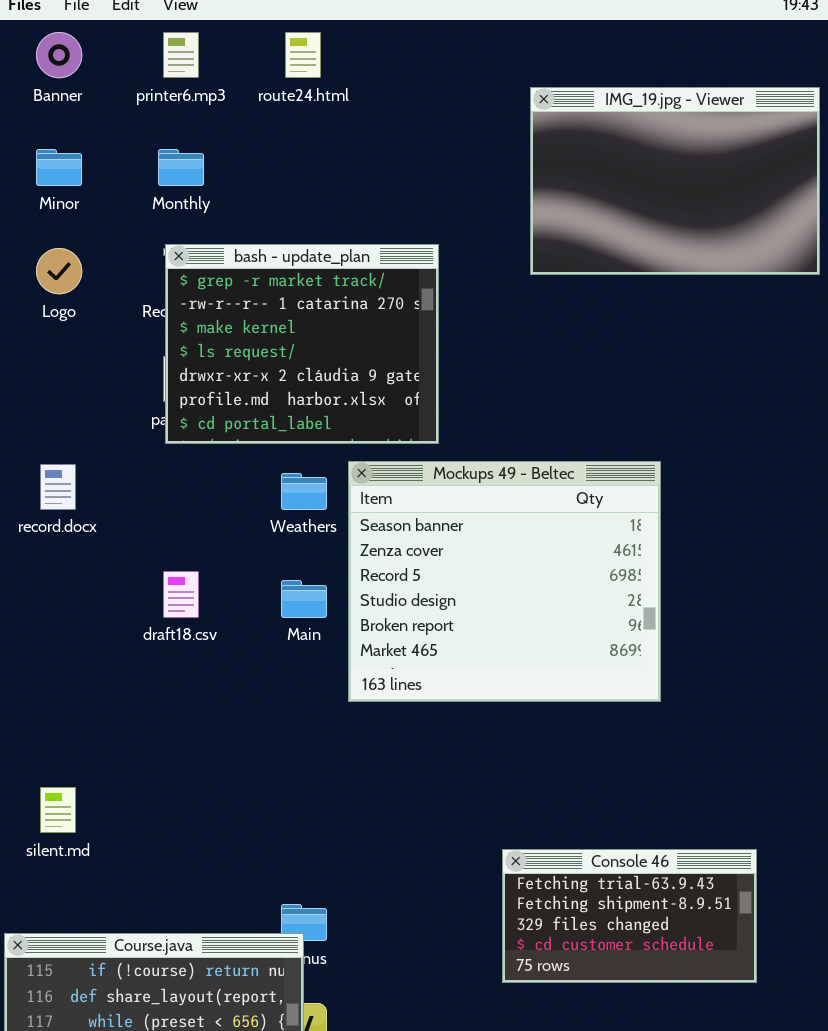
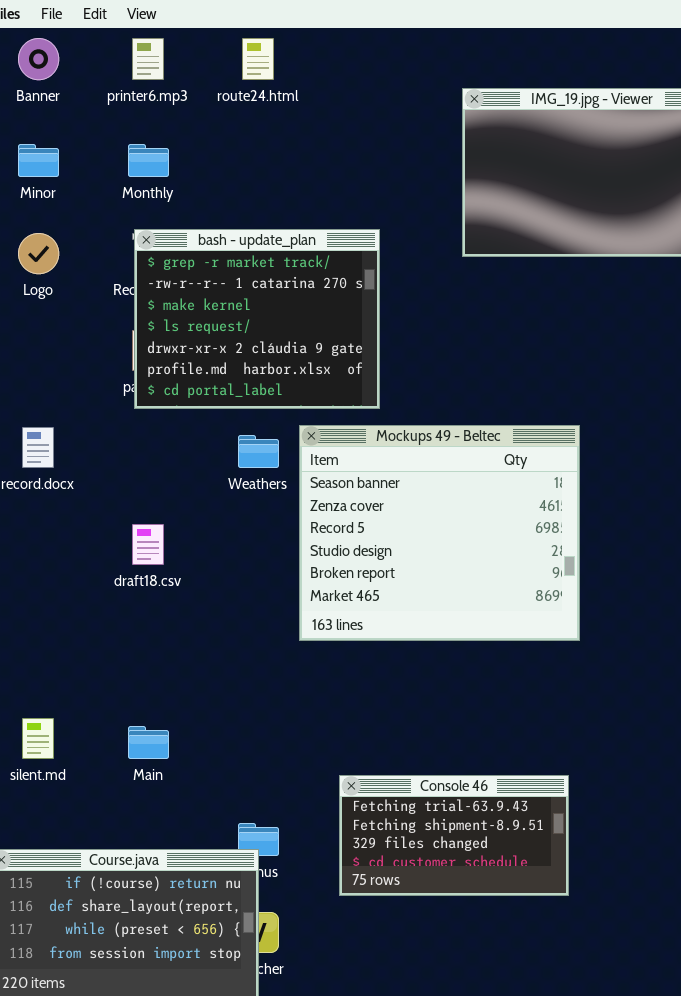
Main: [281,580,327,618] -> [128,726,169,759], moved
Console 46: [502,849,757,983] -> [339,775,569,896], moved

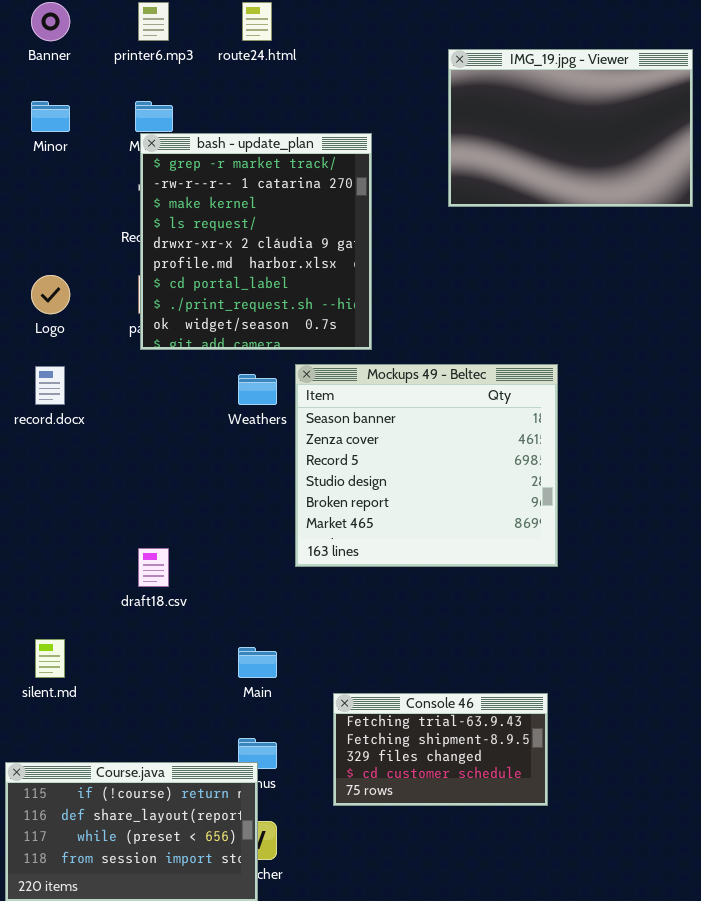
bash - update_plan: [134,229,380,409] -> [140,133,372,350], resized
Logo: [18,233,59,274] -> [31,275,70,314], moved
draft18.csv: [132,524,164,565] -> [138,548,169,587], moved
Main: [128,726,169,759] -> [238,647,277,678], moved

